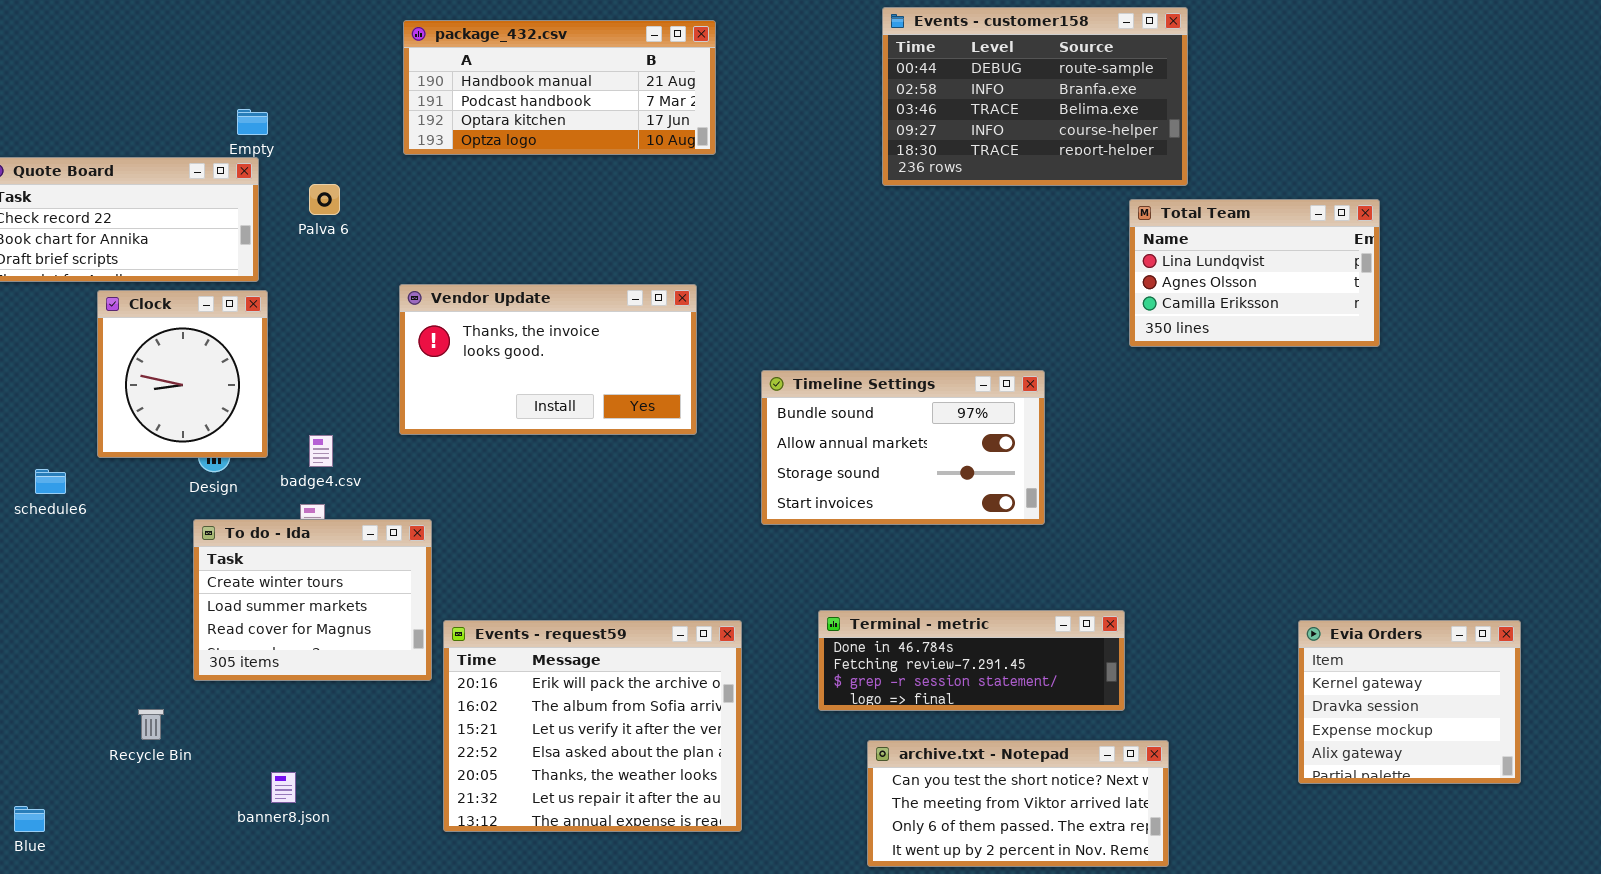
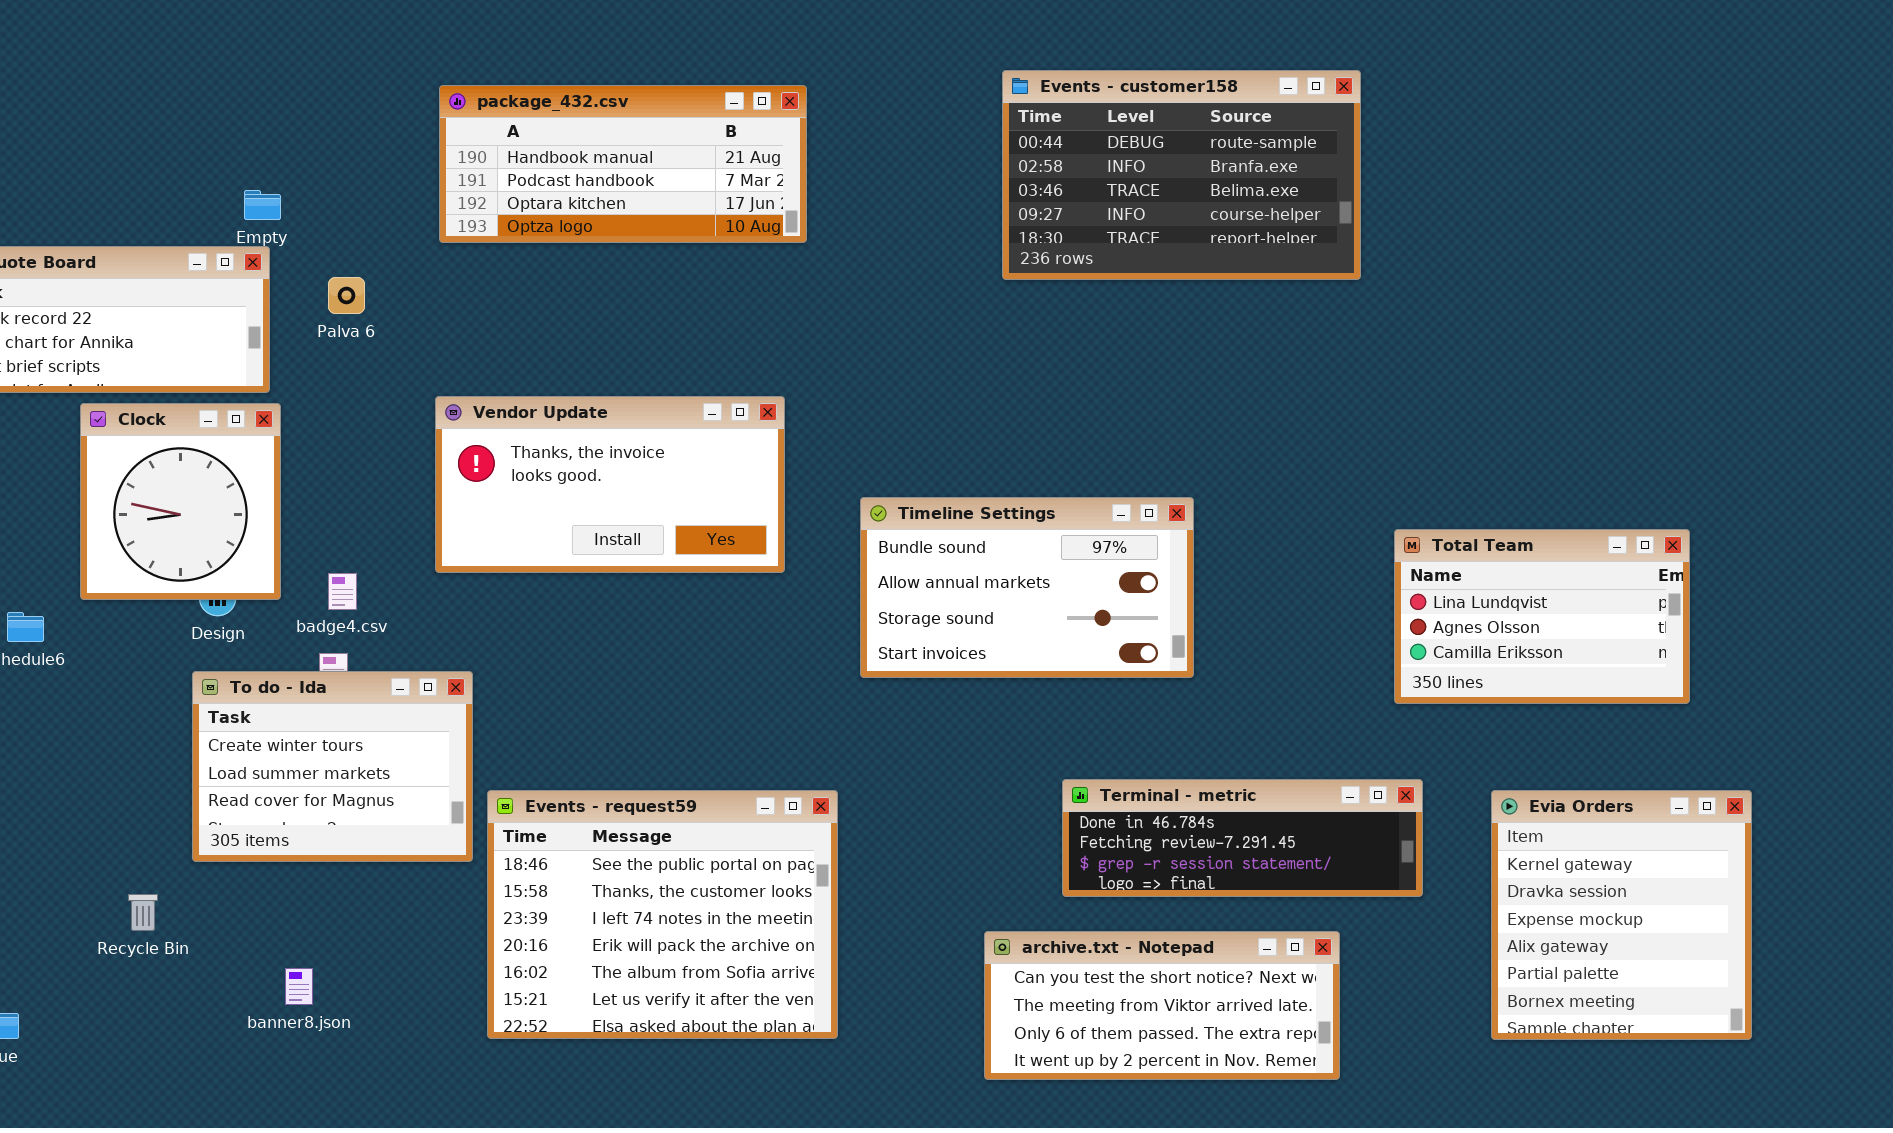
Total Team: [1129,199,1380,347] -> [1394,529,1690,704], moved
Terminal - metric: [818,610,1125,711] -> [1062,779,1423,897], moved
Events - request59: [443,620,742,832] -> [487,790,838,1039], scrolled up 3 rows
Evia Orders: [1298,620,1521,784] -> [1491,790,1752,1040], resized

